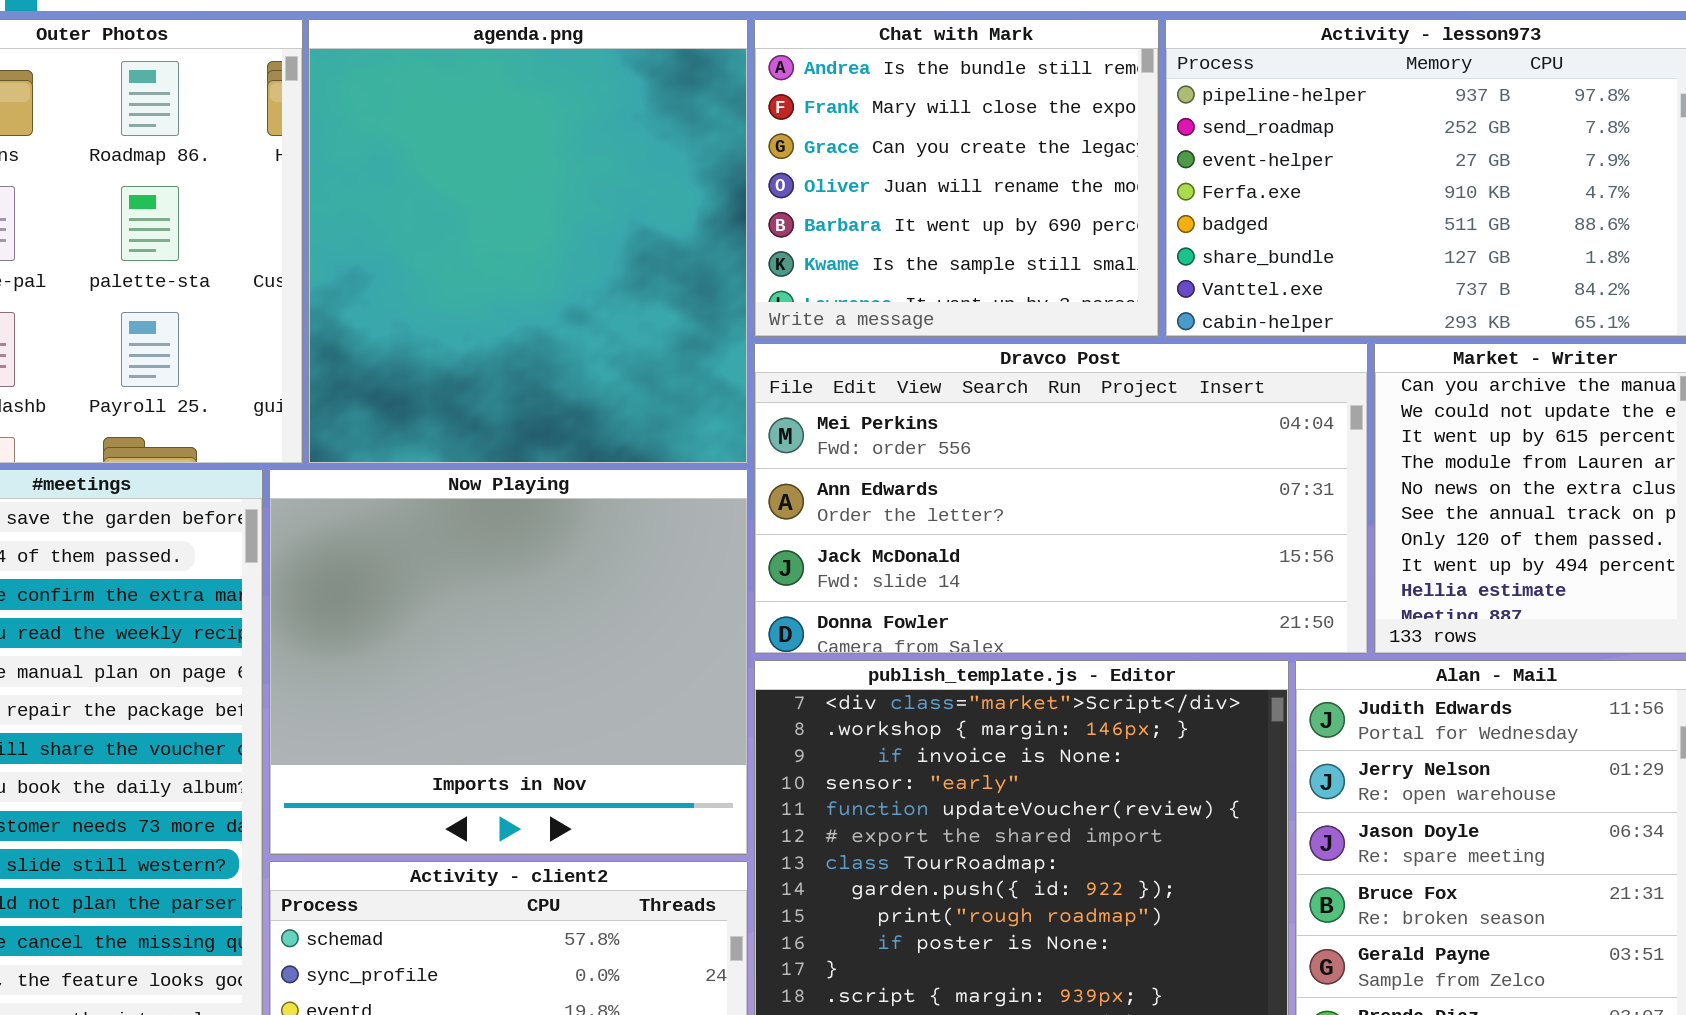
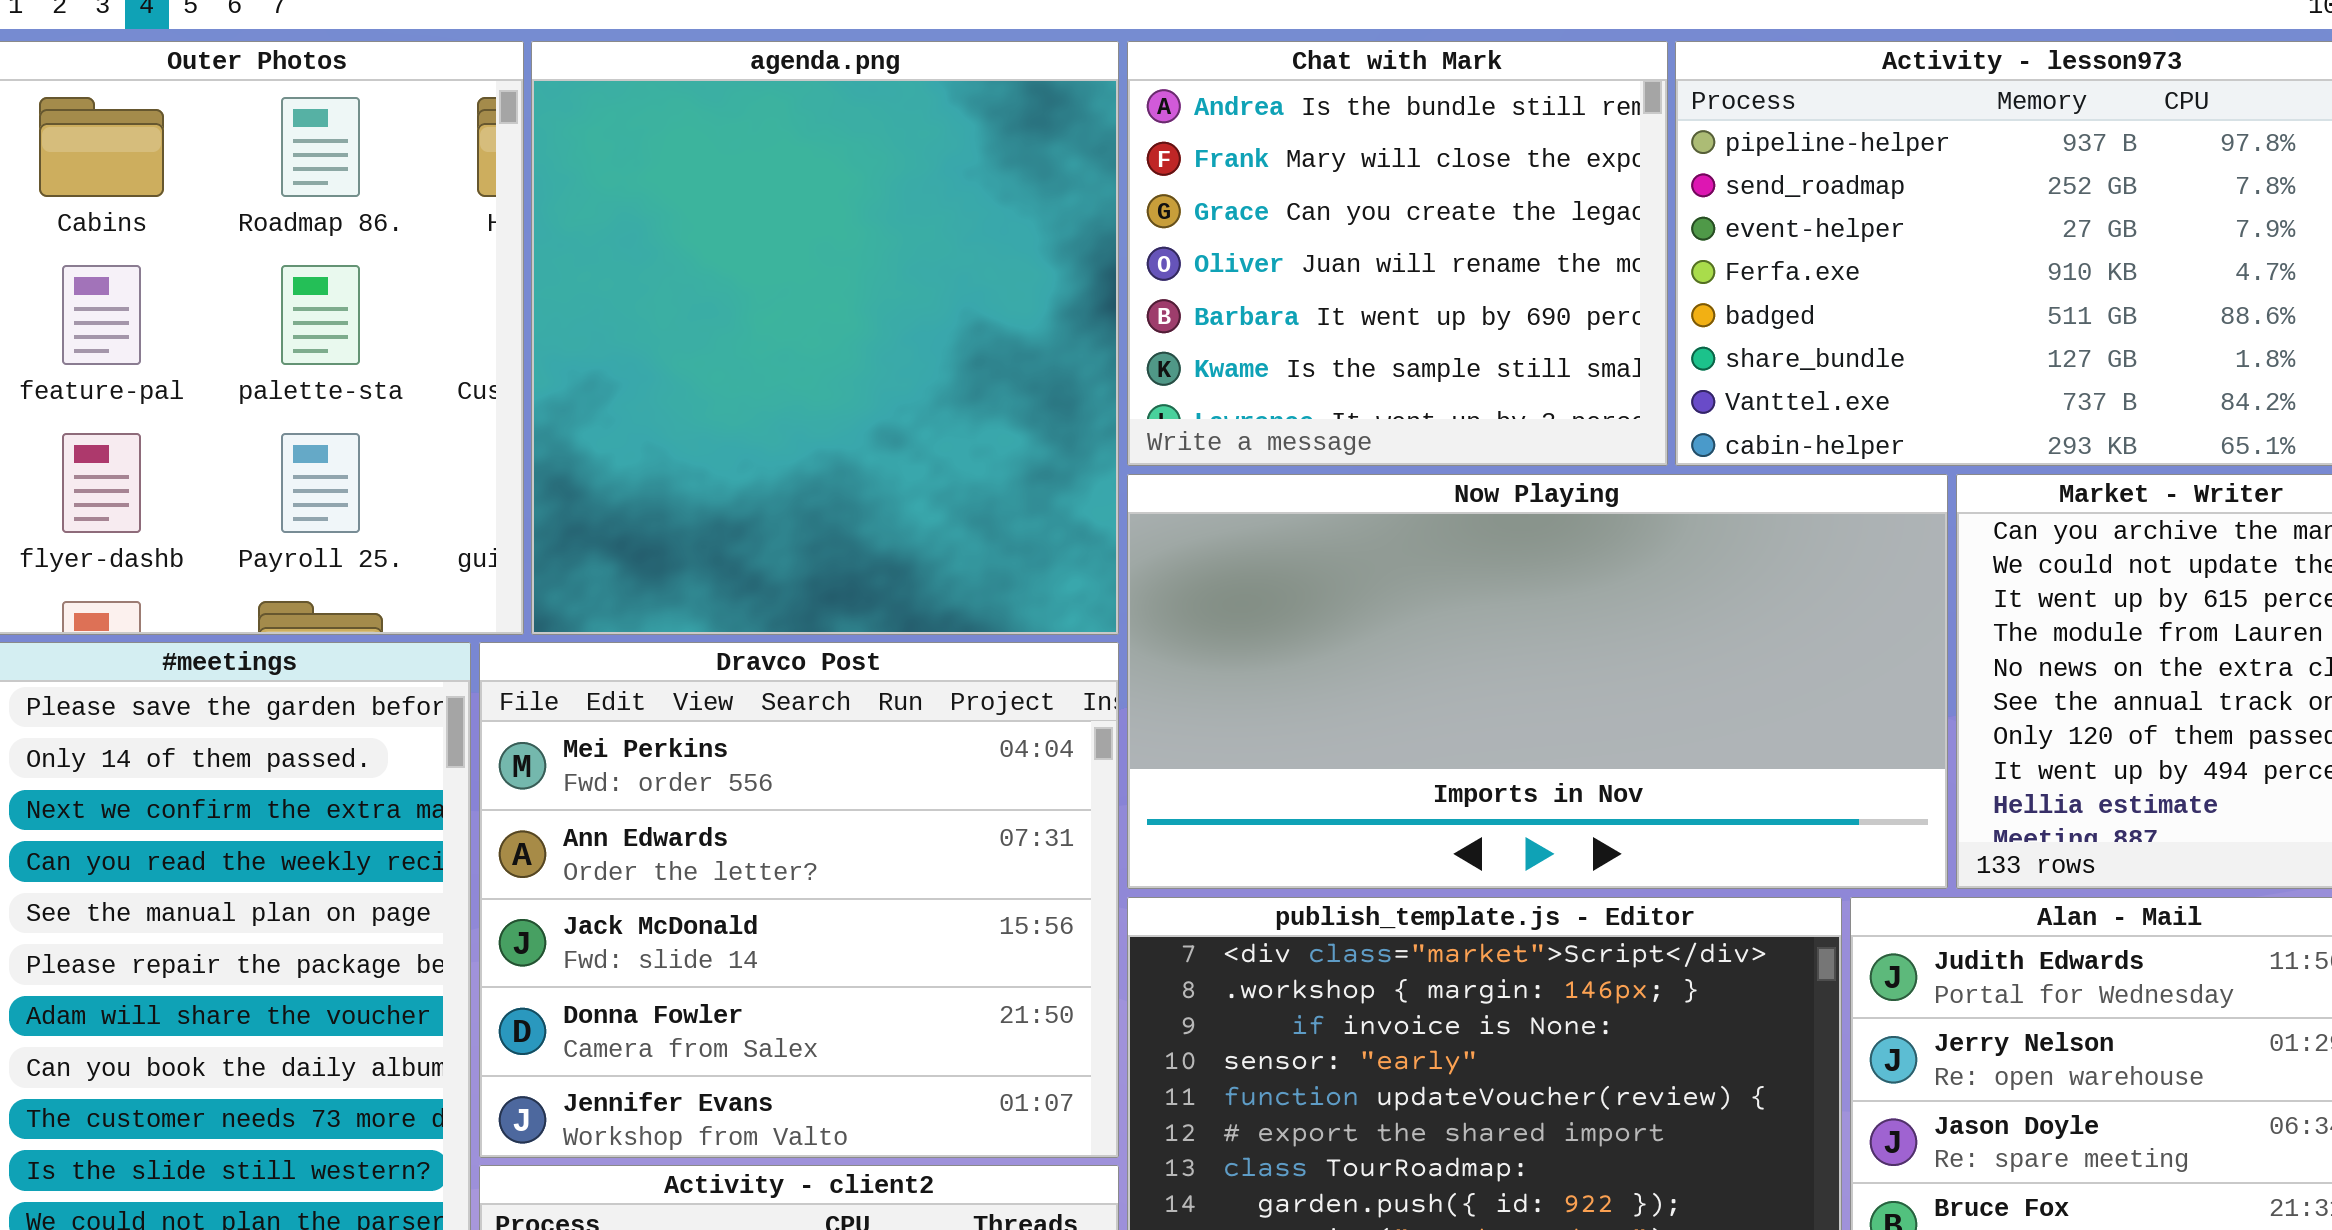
Dravco Post: [754,343,1368,654] -> [479,642,1119,1158], moved, resized
Now Playing: [269,469,748,855] -> [1127,474,1948,889], moved, resized

